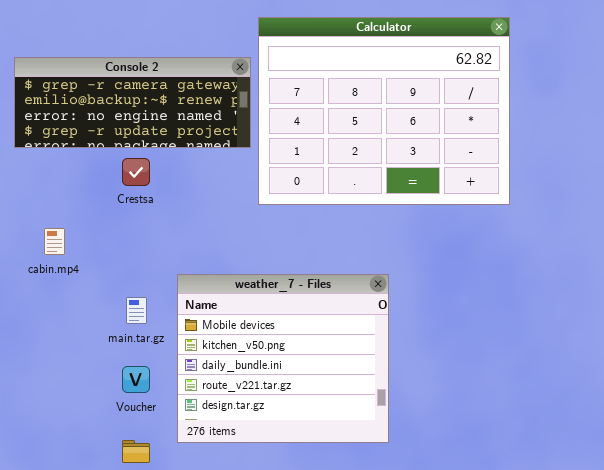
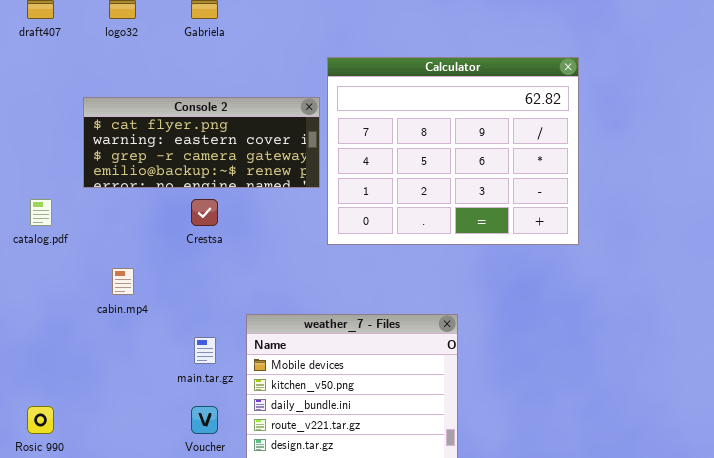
Console 2: [14,57,251,148] -> [83,97,320,188], scrolled up 2 rows

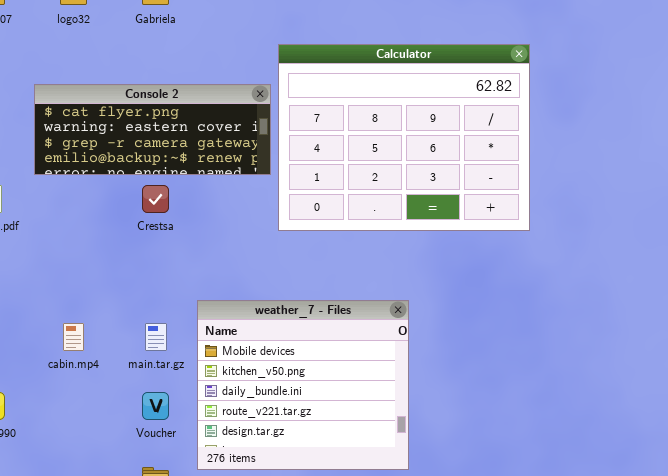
cabin.mp4: [112,268,134,295] -> [63,323,84,351], moved

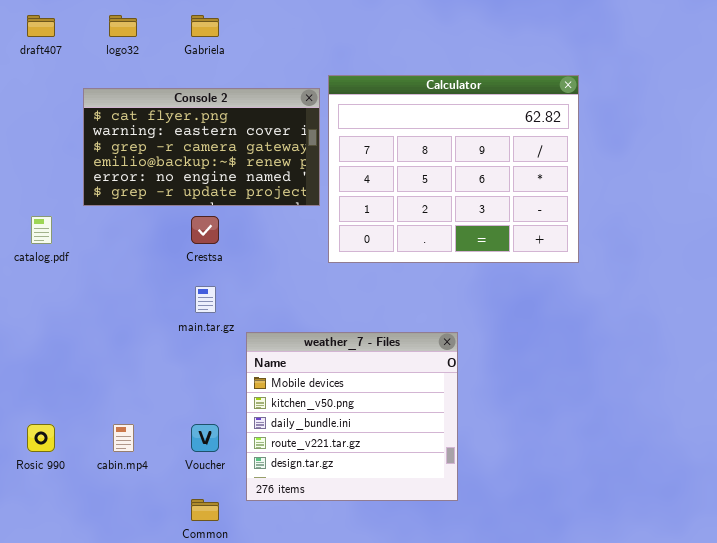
Console 2: [34,84,271,175] -> [83,88,320,206], resized
cabin.mp4: [63,323,84,351] -> [113,424,134,452], moved
main.tar.gz: [145,323,167,351] -> [195,286,216,313], moved

